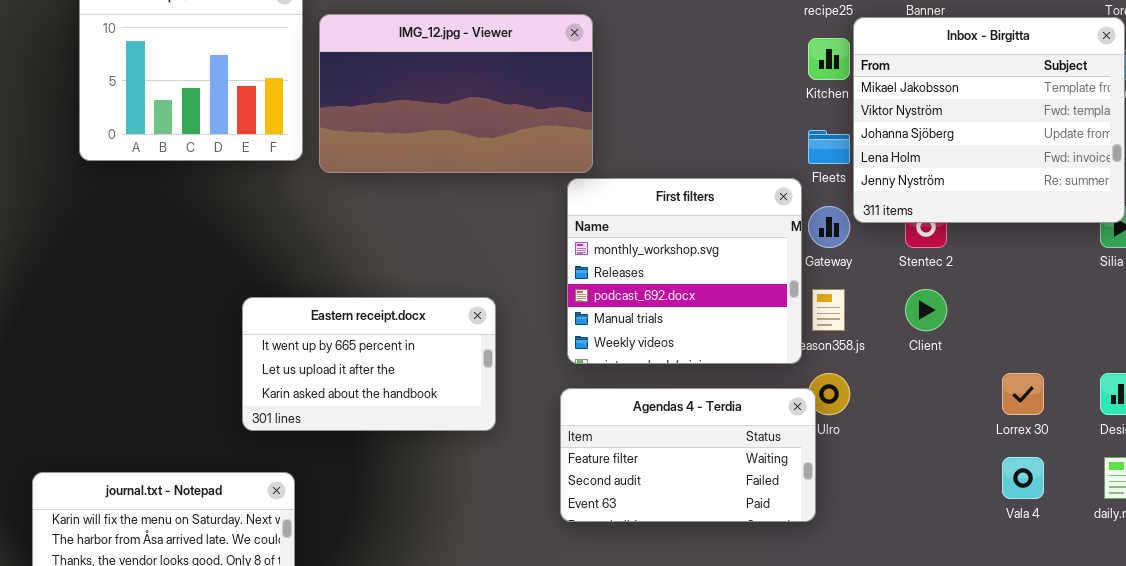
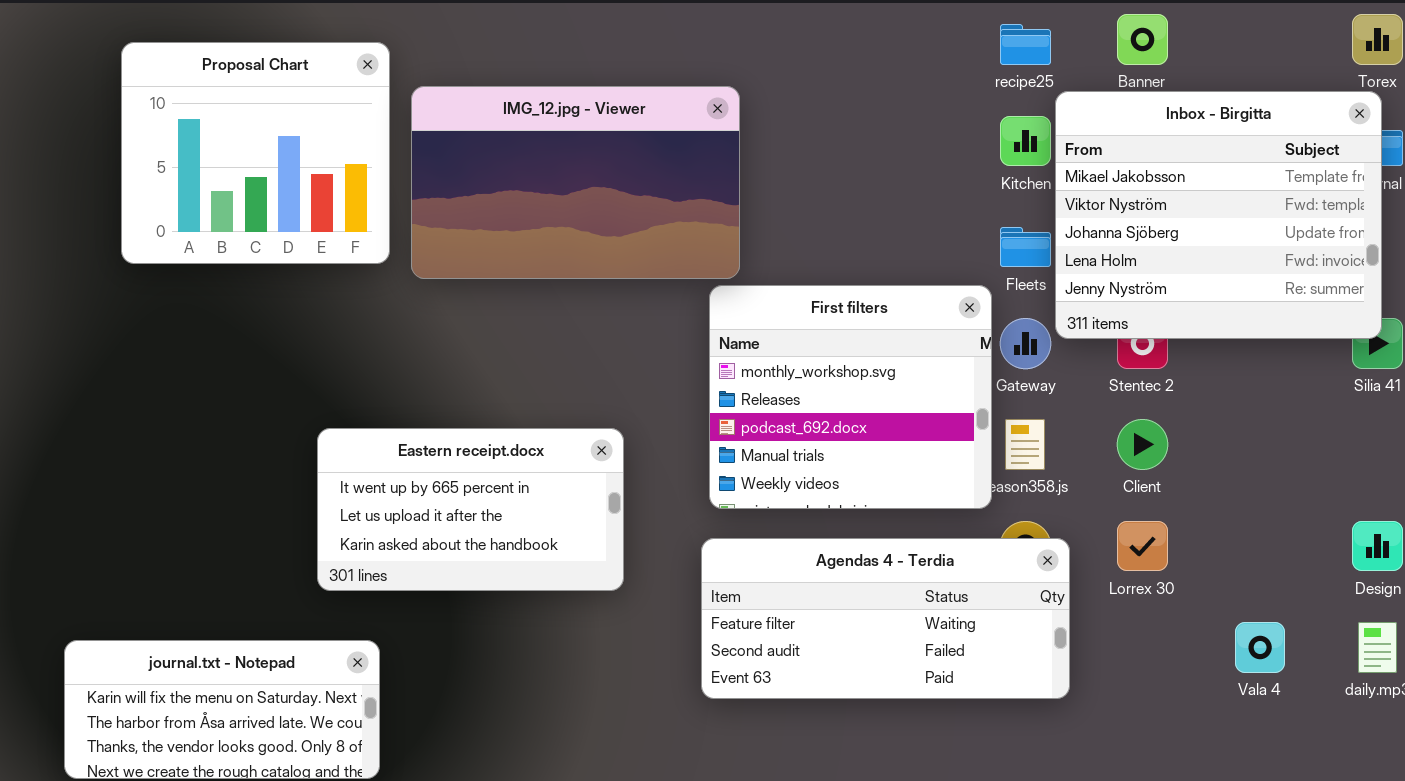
Lorrex 30: [1002,373,1044,415] -> [1117,521,1168,571], moved
Agendas 4 - Terdia: [560,388,816,522] -> [701,538,1070,699], resized

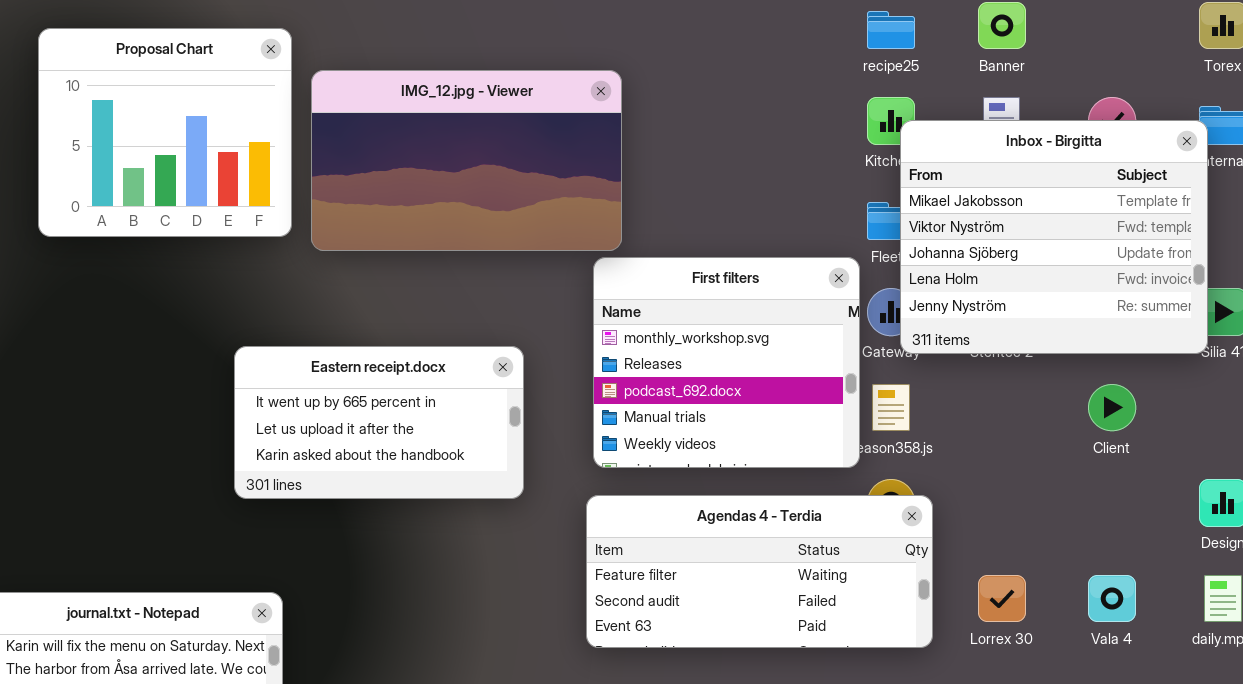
Inbox - Birgitta: [1055,91,1382,339] -> [900,120,1208,354], moved
Client: [1117,419,1168,470] -> [1088,384,1136,431], moved
Eastern receipt.docx: [317,428,624,591] -> [234,346,524,499], moved
Lorrex 30: [1117,521,1168,571] -> [978,575,1026,622], moved

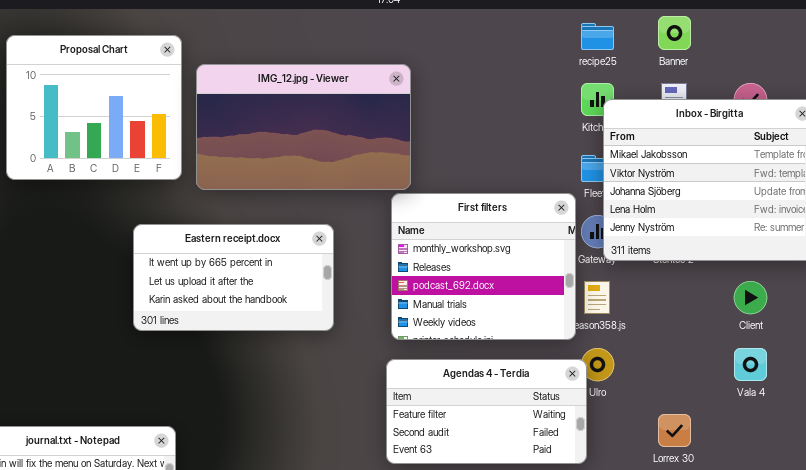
Eastern receipt.docx: [234,346,524,499] -> [133,224,334,331], moved
Agendas 4 - Terdia: [586,495,933,648] -> [386,359,587,464], resized
Vala 4: [1088,575,1136,622] -> [734,348,767,381], moved

